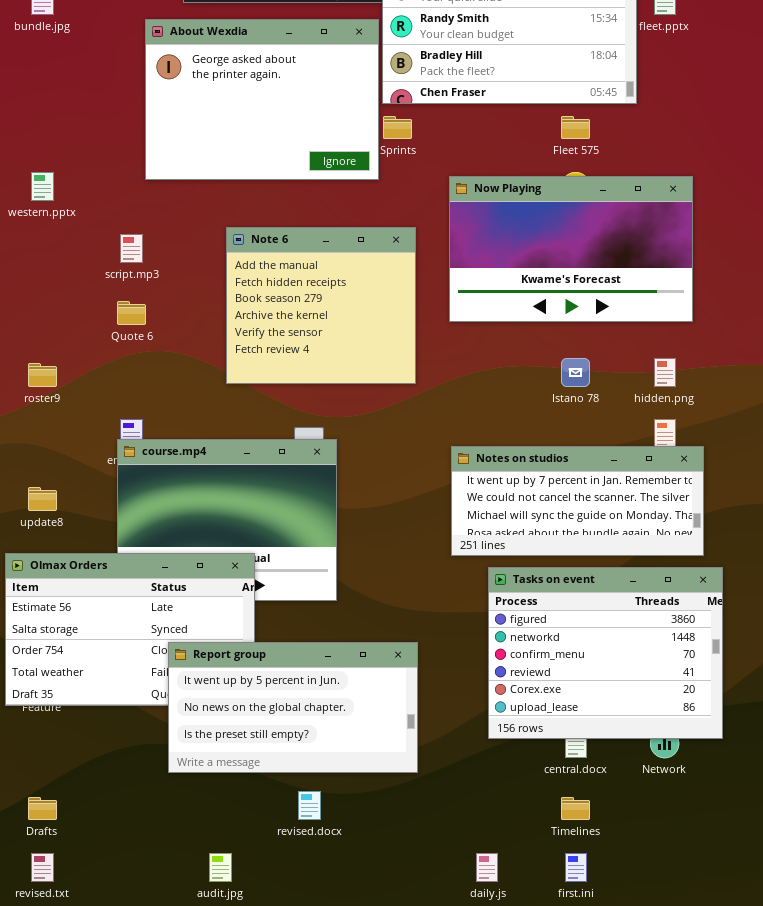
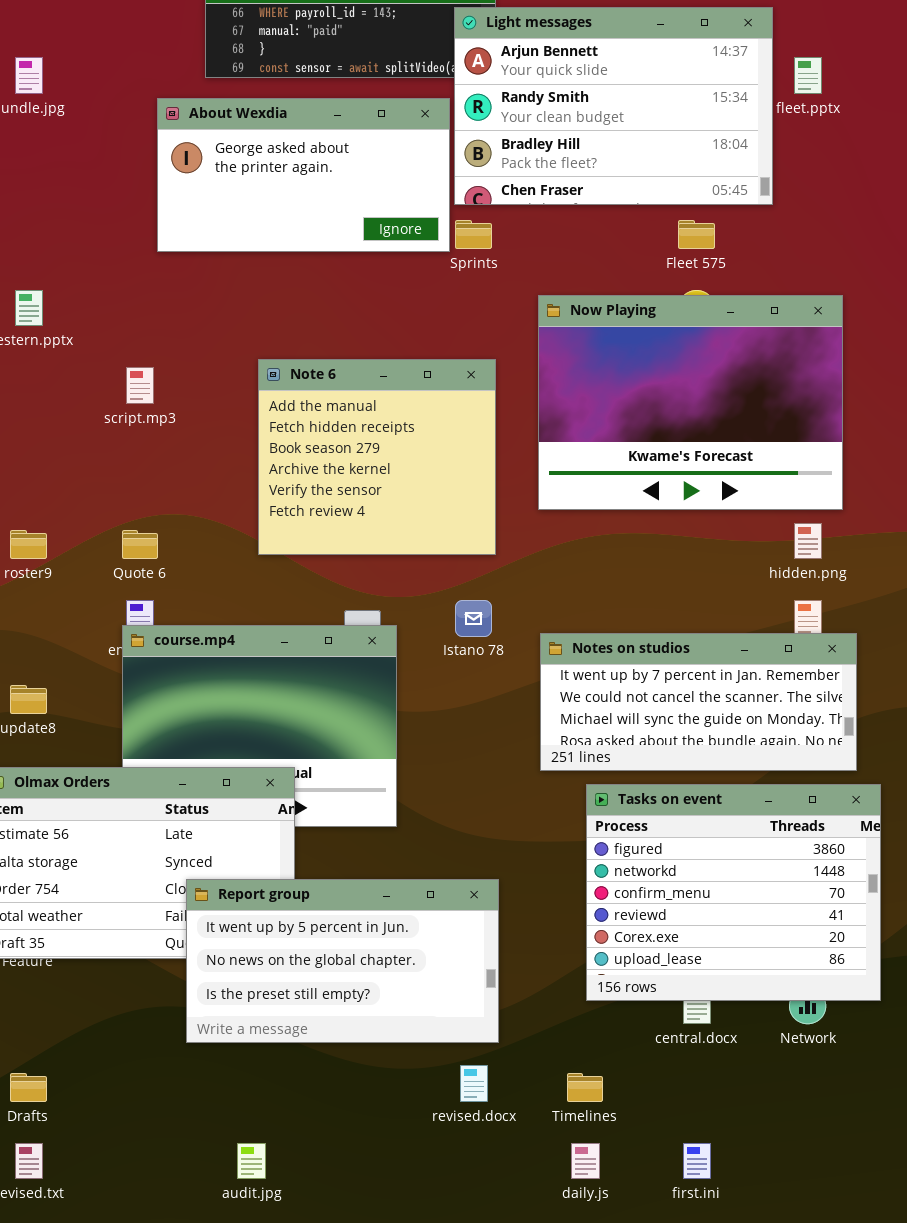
About Wexdia: [145,19,379,180] -> [157,98,450,252], resized
Now Playing: [449,176,693,322] -> [538,295,843,510], resized
Quote 6: [117,301,146,325] -> [122,530,158,559], moved
Istano 78: [561,358,590,387] -> [455,600,492,637], moved
revised.docx: [298,791,321,820] -> [460,1065,488,1102], moved
Timelines: [561,797,590,820] -> [567,1073,603,1102], moved

